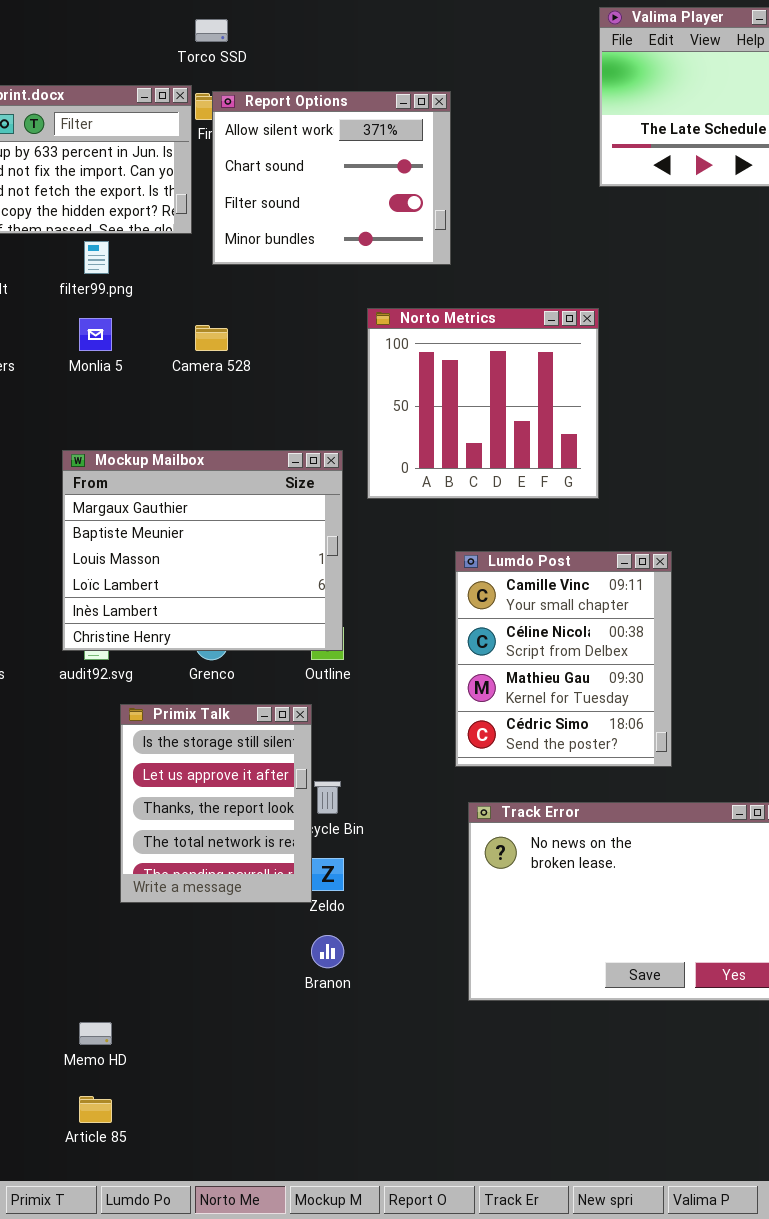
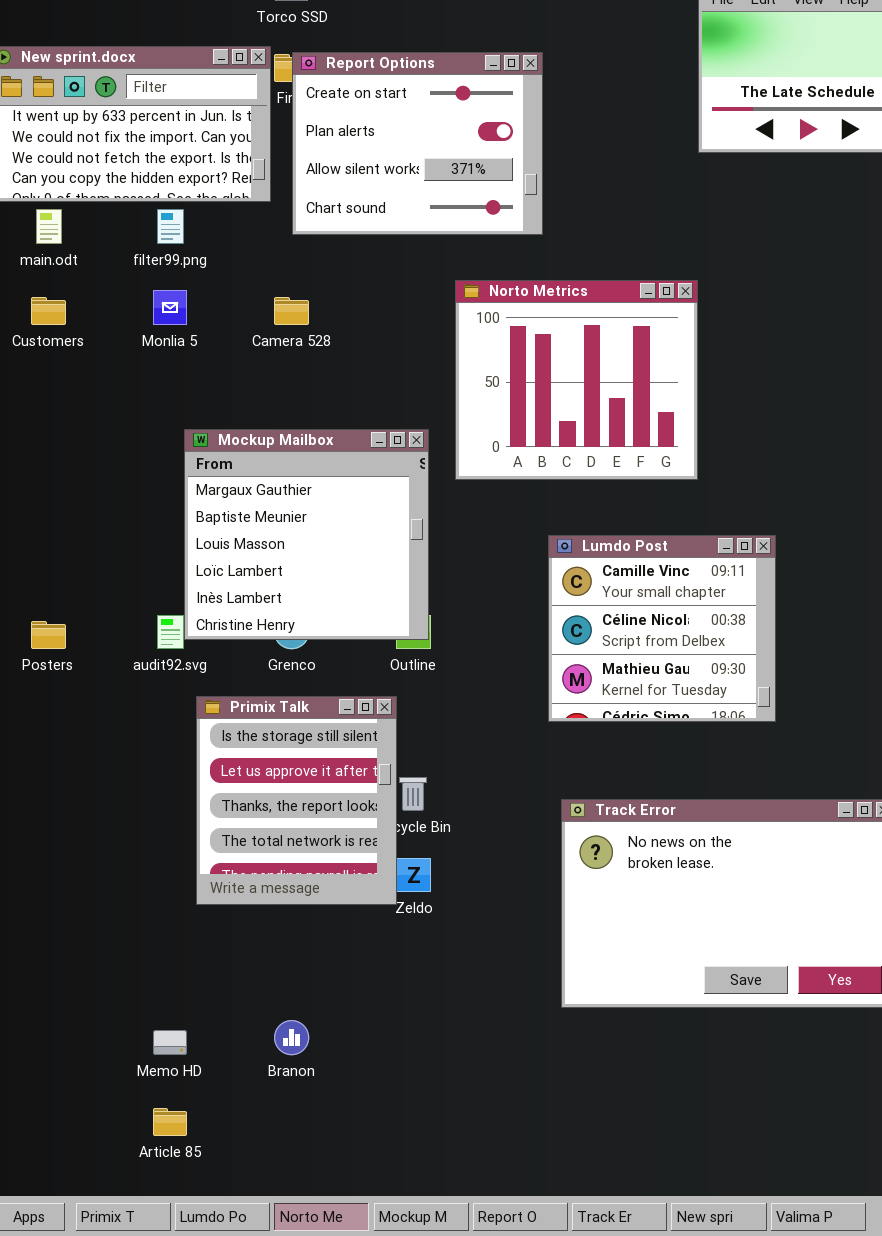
Report Options: [212,91,451,265] -> [292,52,543,235], scrolled up 2 rows
Mockup Mailbox: [62,450,343,651] -> [184,429,429,640], resized
Lumdo Post: [455,551,672,767] -> [548,535,776,722], resized
Branon: [311,935,344,968] -> [274,1020,309,1055], moved

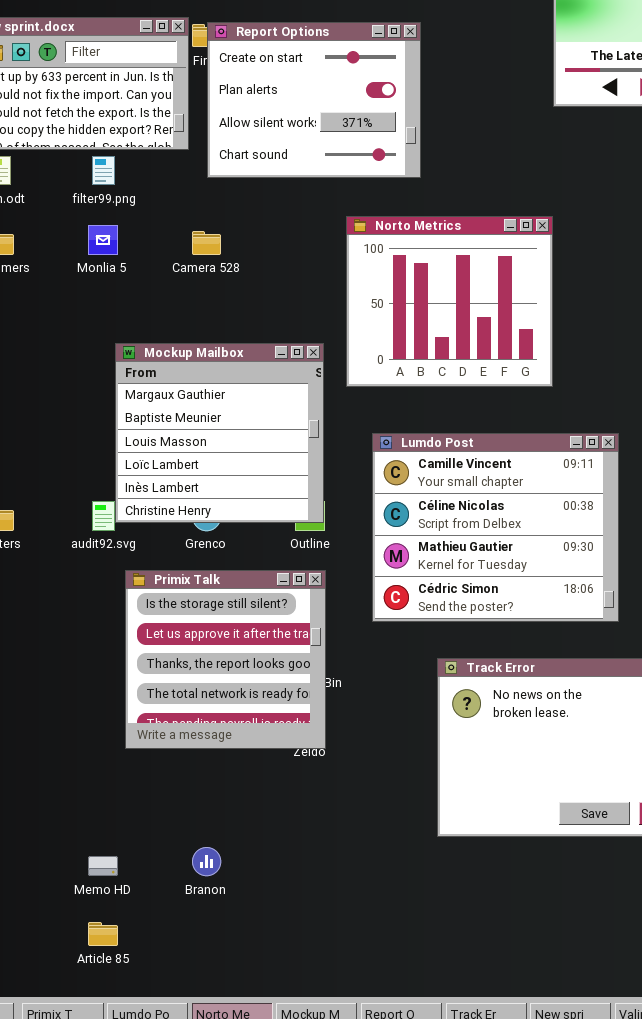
Lumdo Post: [548,535,776,722] -> [372,433,619,622], resized
Primix Talk: [196,696,397,905] -> [125,570,326,749], resized

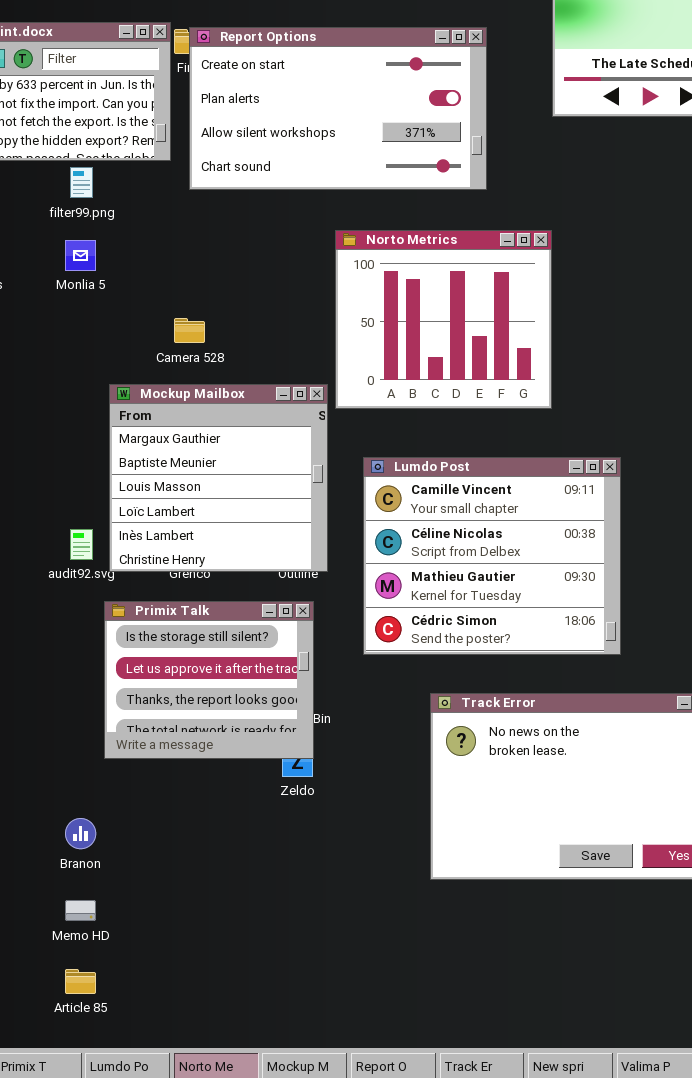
Report Options: [207,22,421,178] -> [189,27,487,190], resized
Camera 528: [192,231,221,255] -> [174,318,205,343], moved
Mockup Mailbox: [115,343,324,523] -> [109,384,328,572], moved
Primix Talk: [125,570,326,749] -> [104,601,314,759], resized
Branon: [192,847,221,876] -> [65,818,96,849], moved

